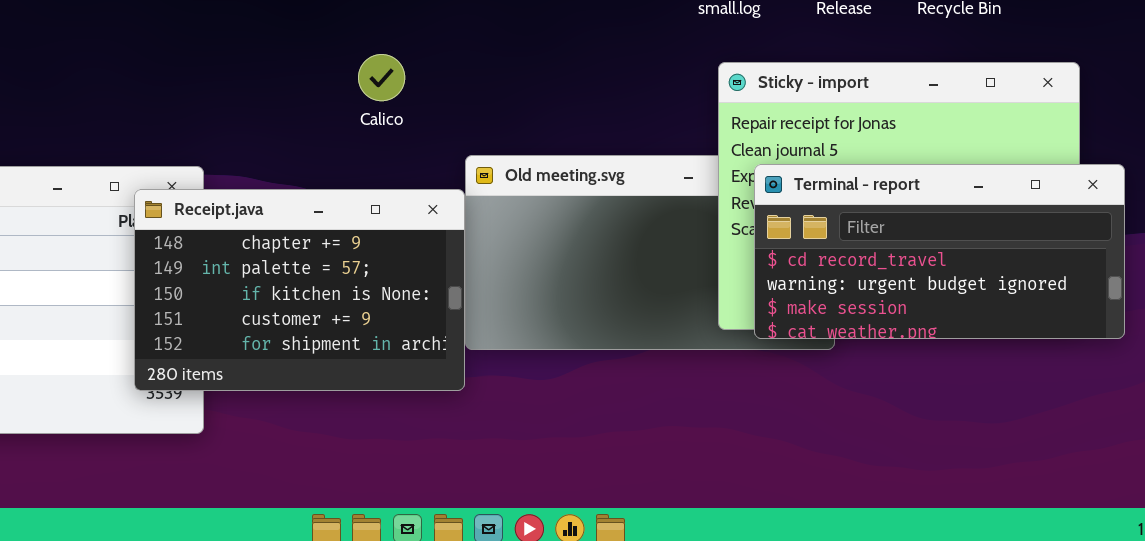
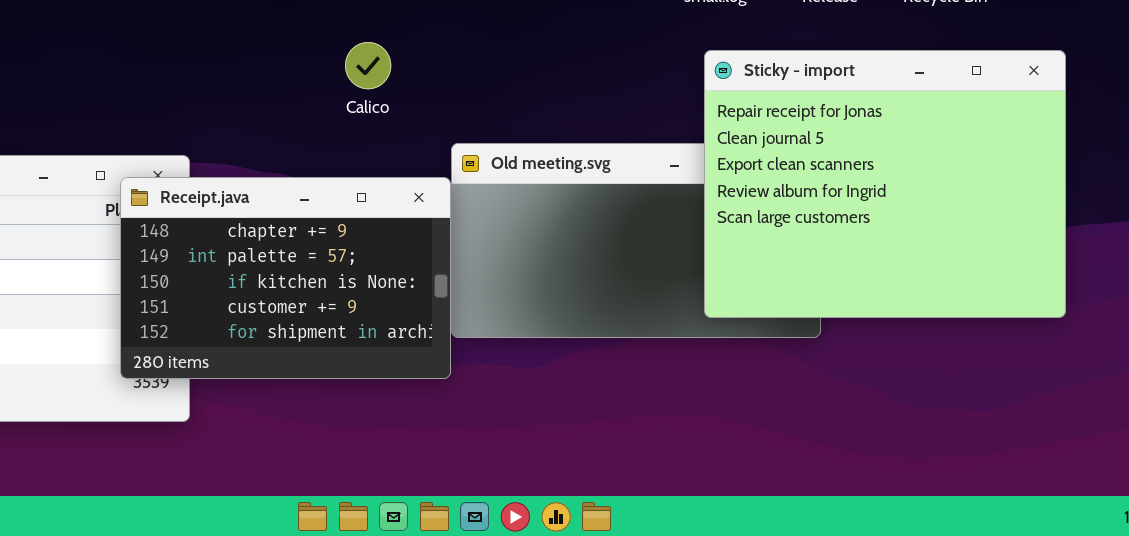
Terminal - report: [754,164,1125,339] -> none, closed

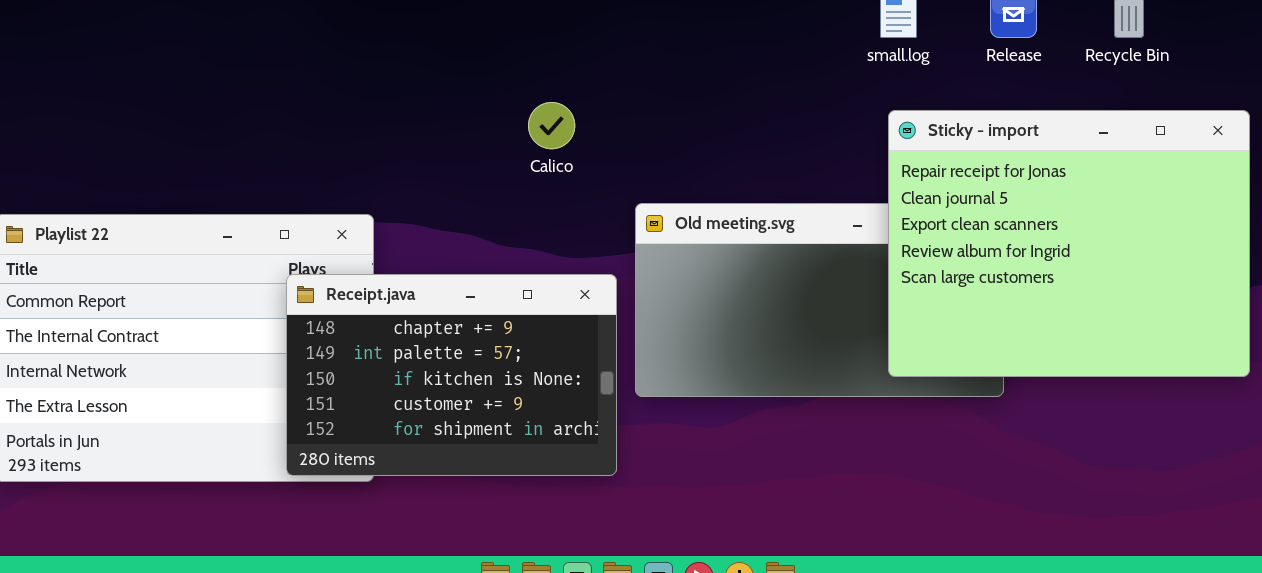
Receipt.java: [120,177,451,379] -> [286,274,617,476], moved

